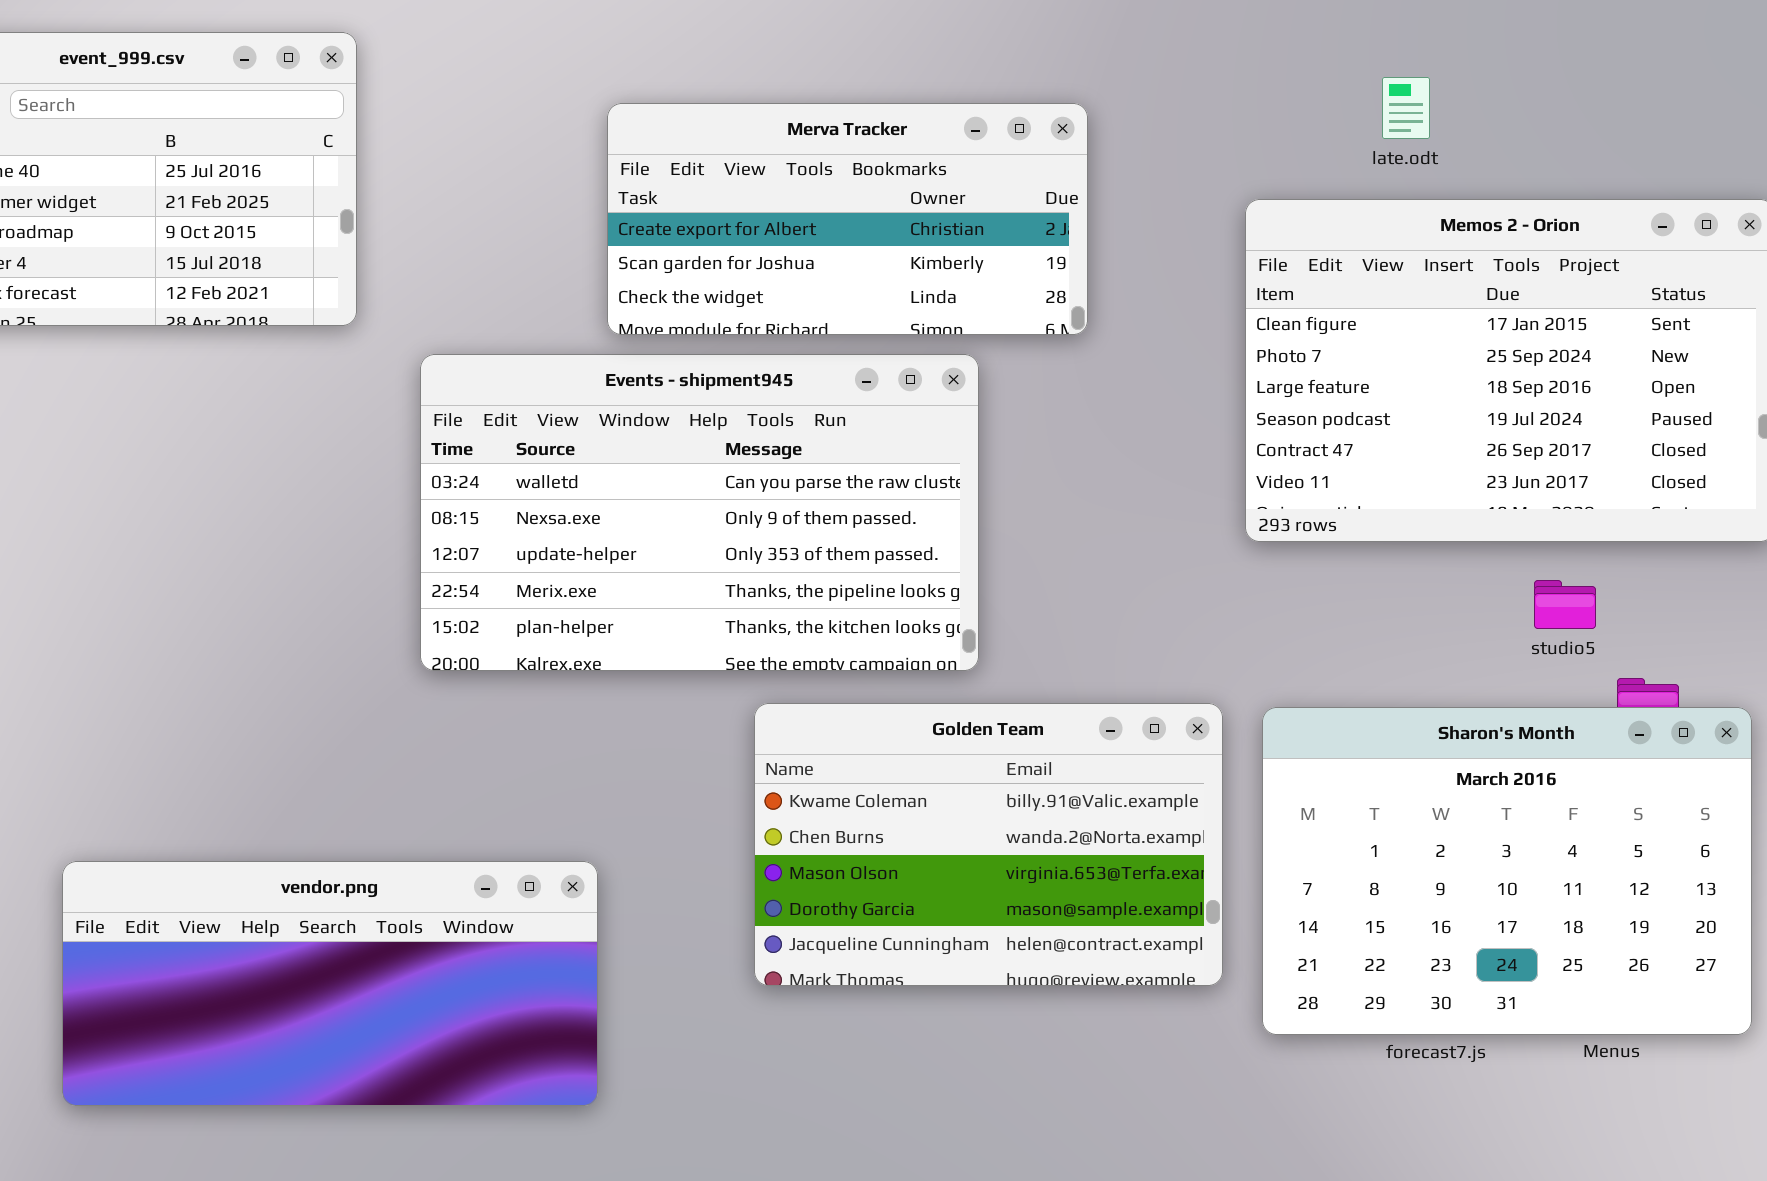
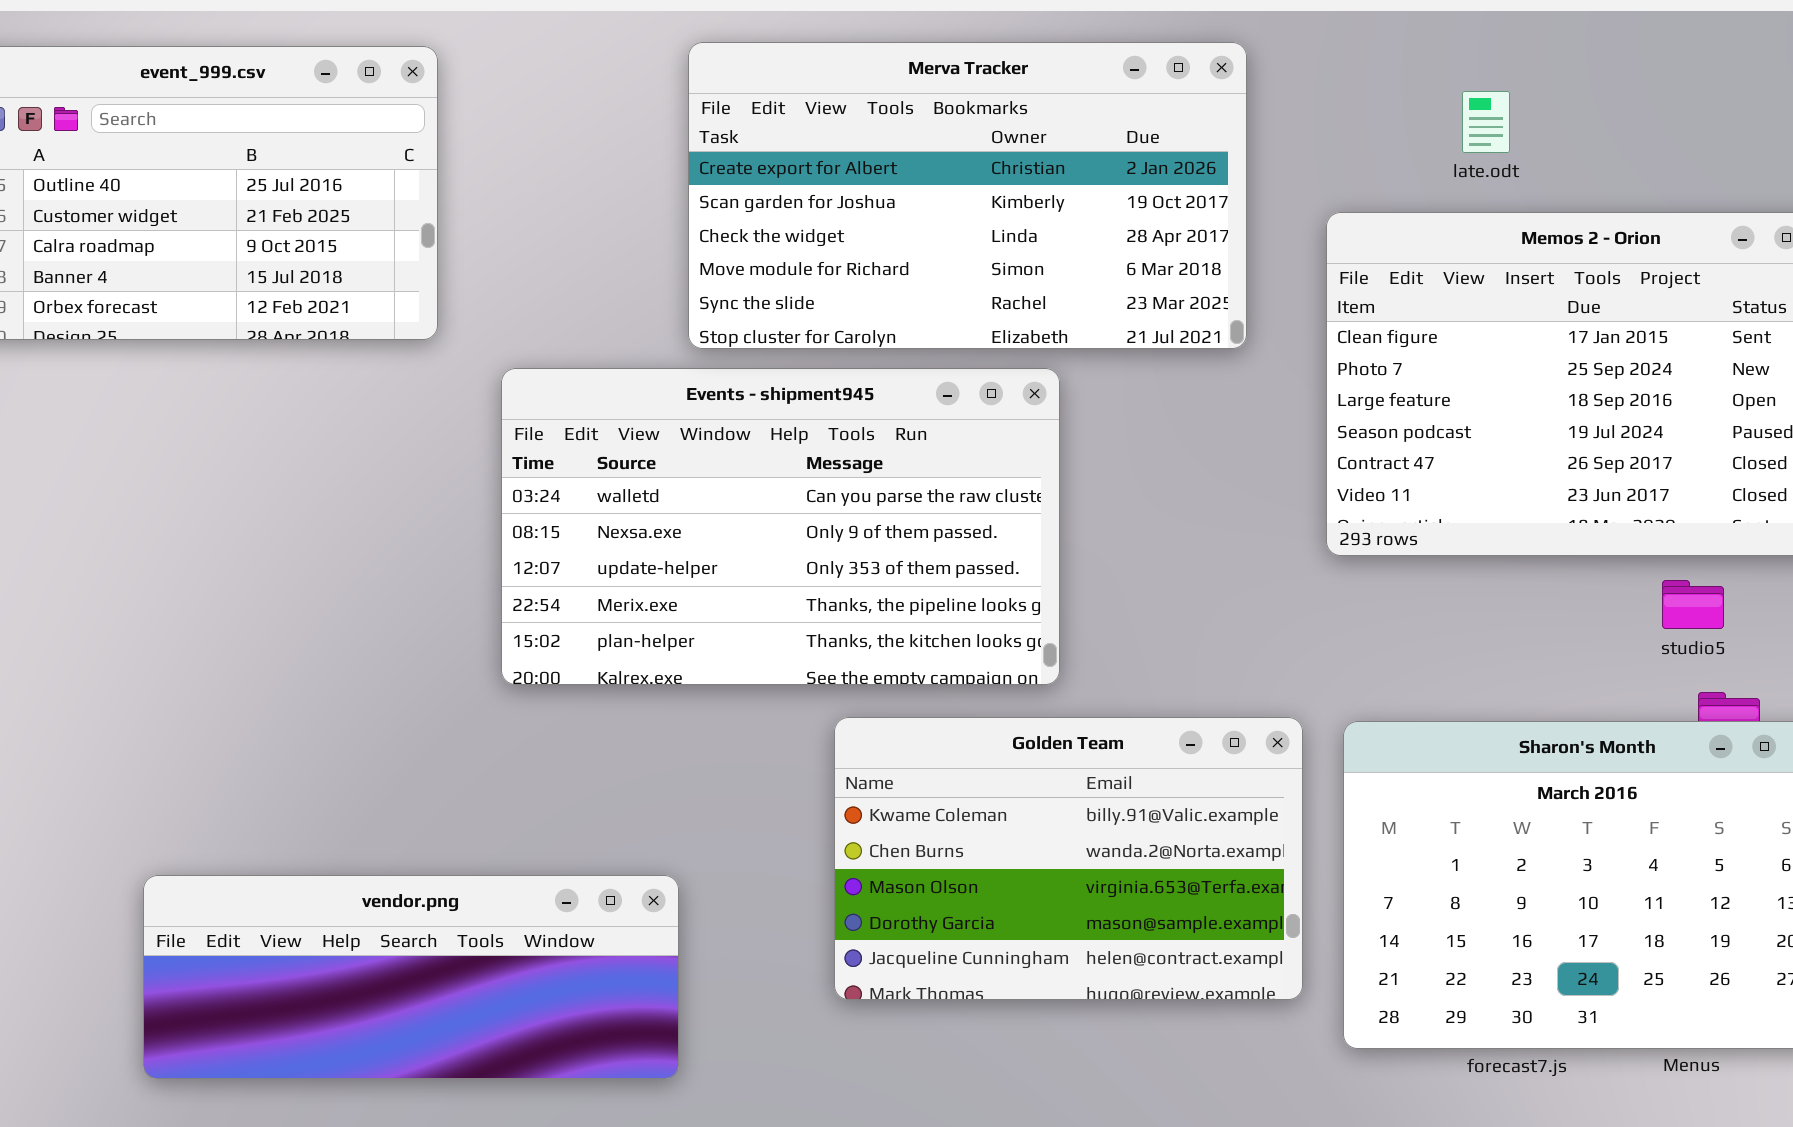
Merva Tracker: [607,103,1088,335] -> [688,42,1247,349], resized
studio5: [1534,580,1596,629] -> [1662,580,1724,629], moved
vendor.png: [62,861,598,1106] -> [143,875,679,1079], resized

